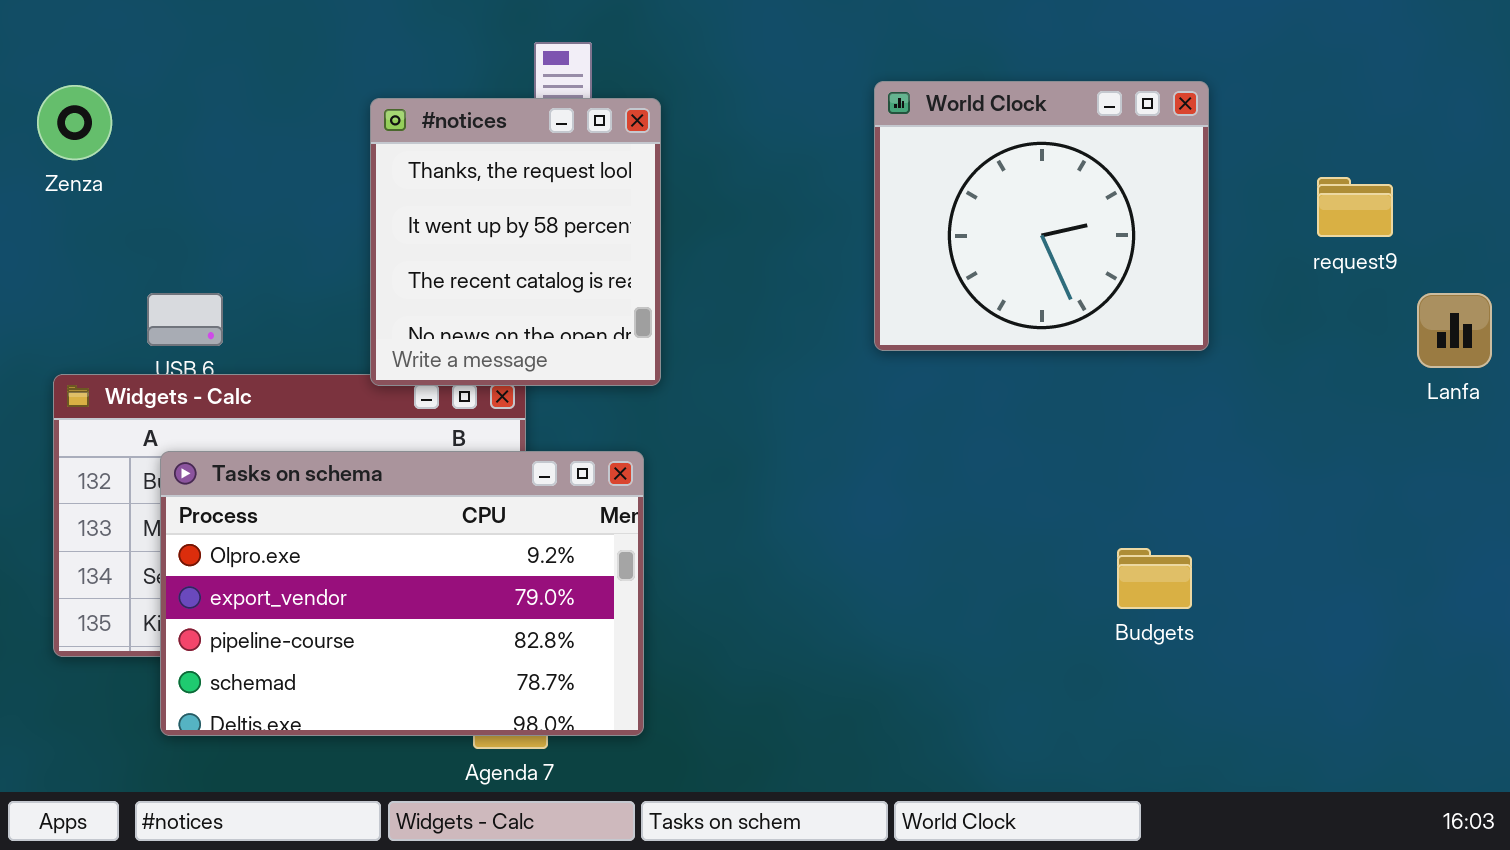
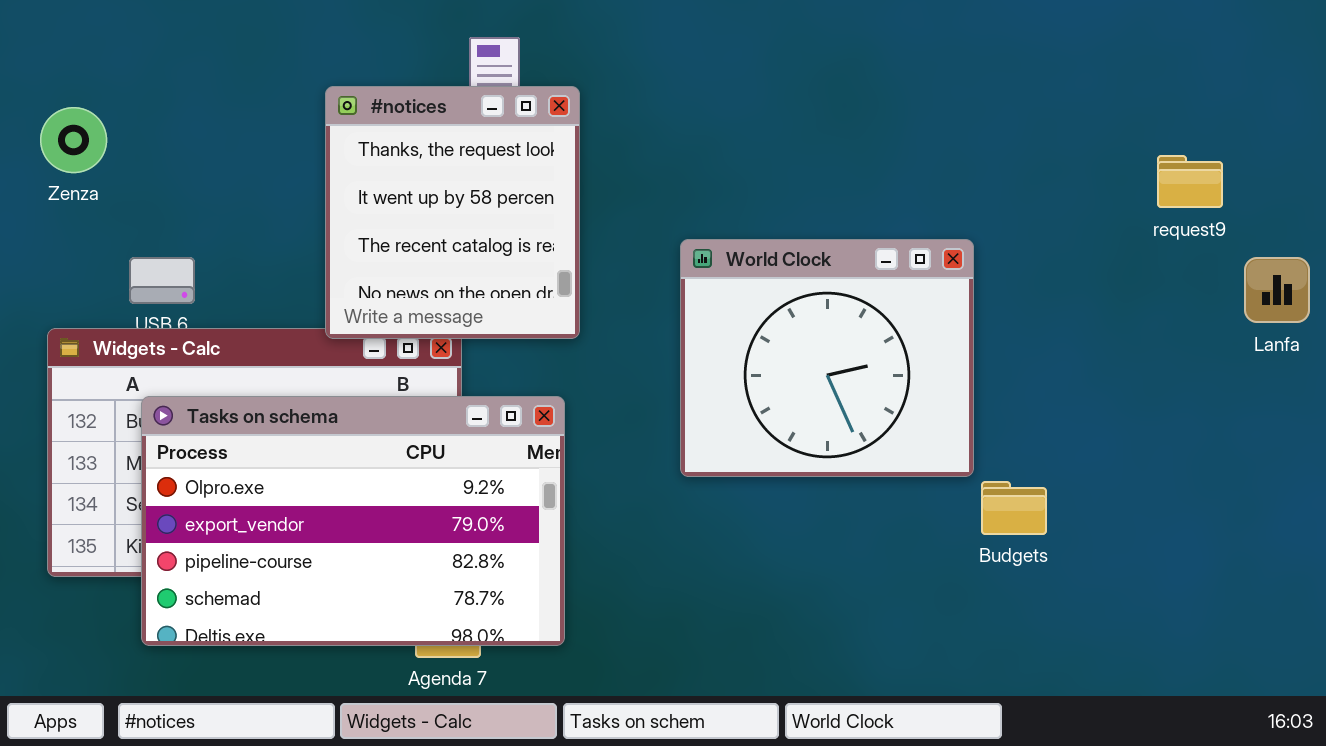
World Clock: [874,81,1209,351] -> [680,239,974,477], moved
Zenza: [37,85,112,160] -> [40,107,107,173], moved

